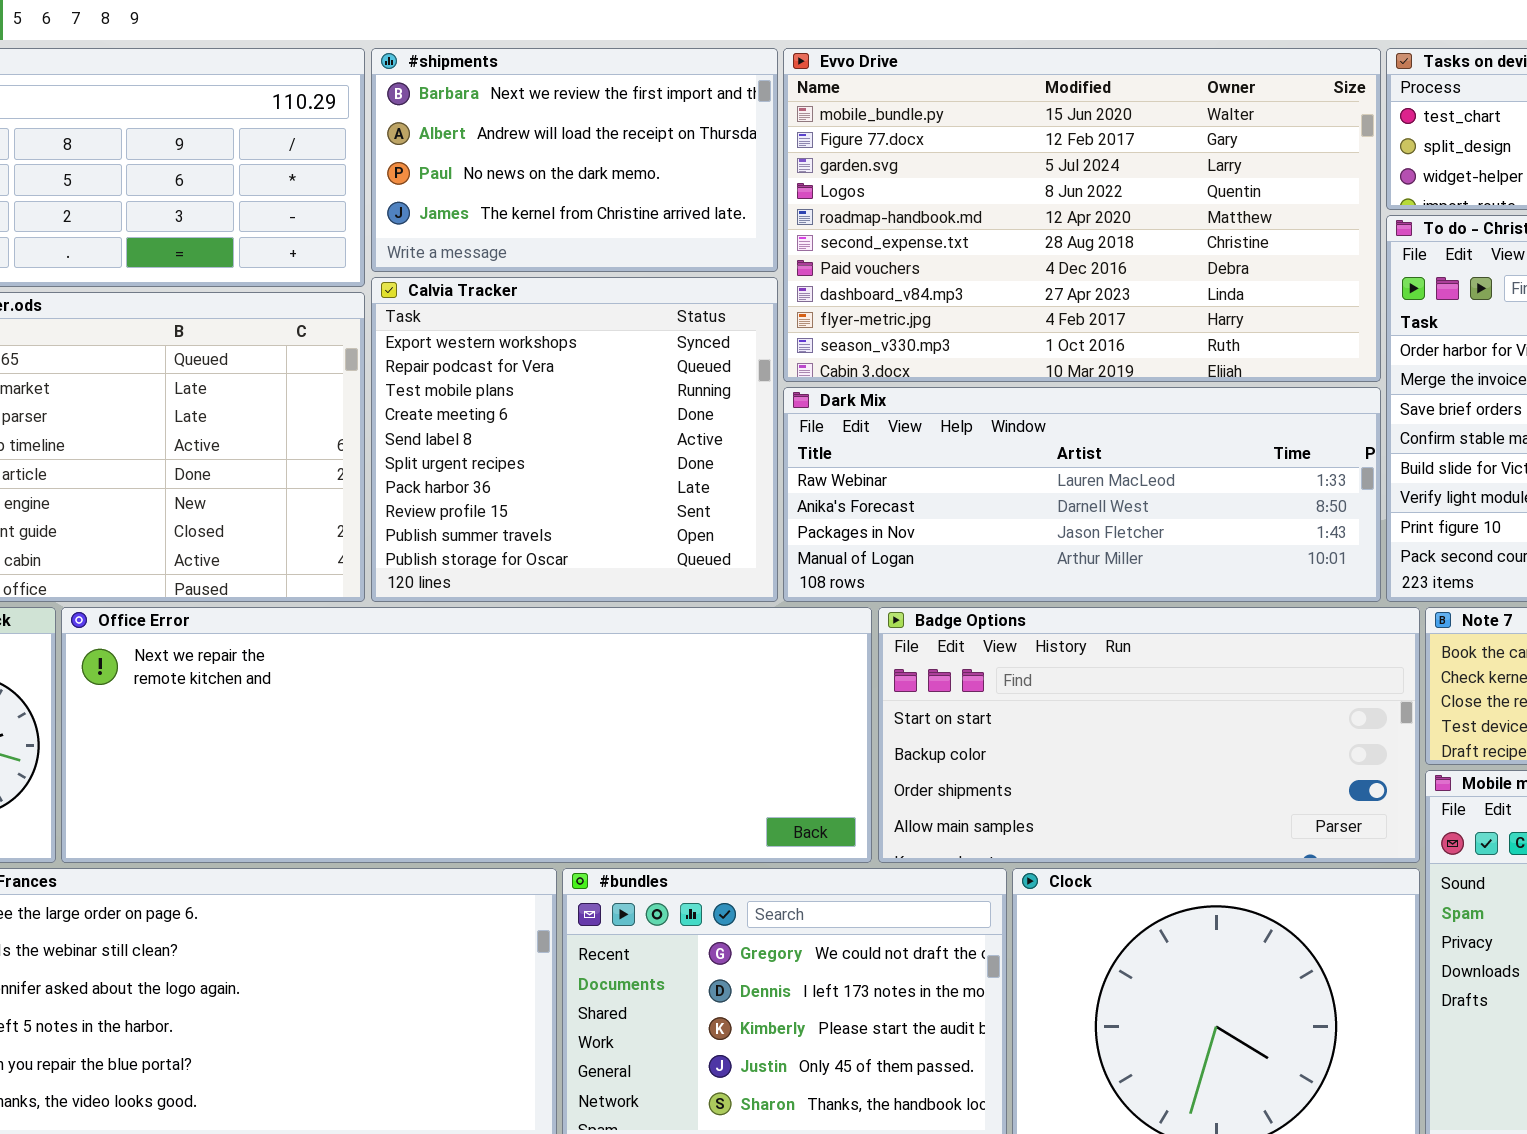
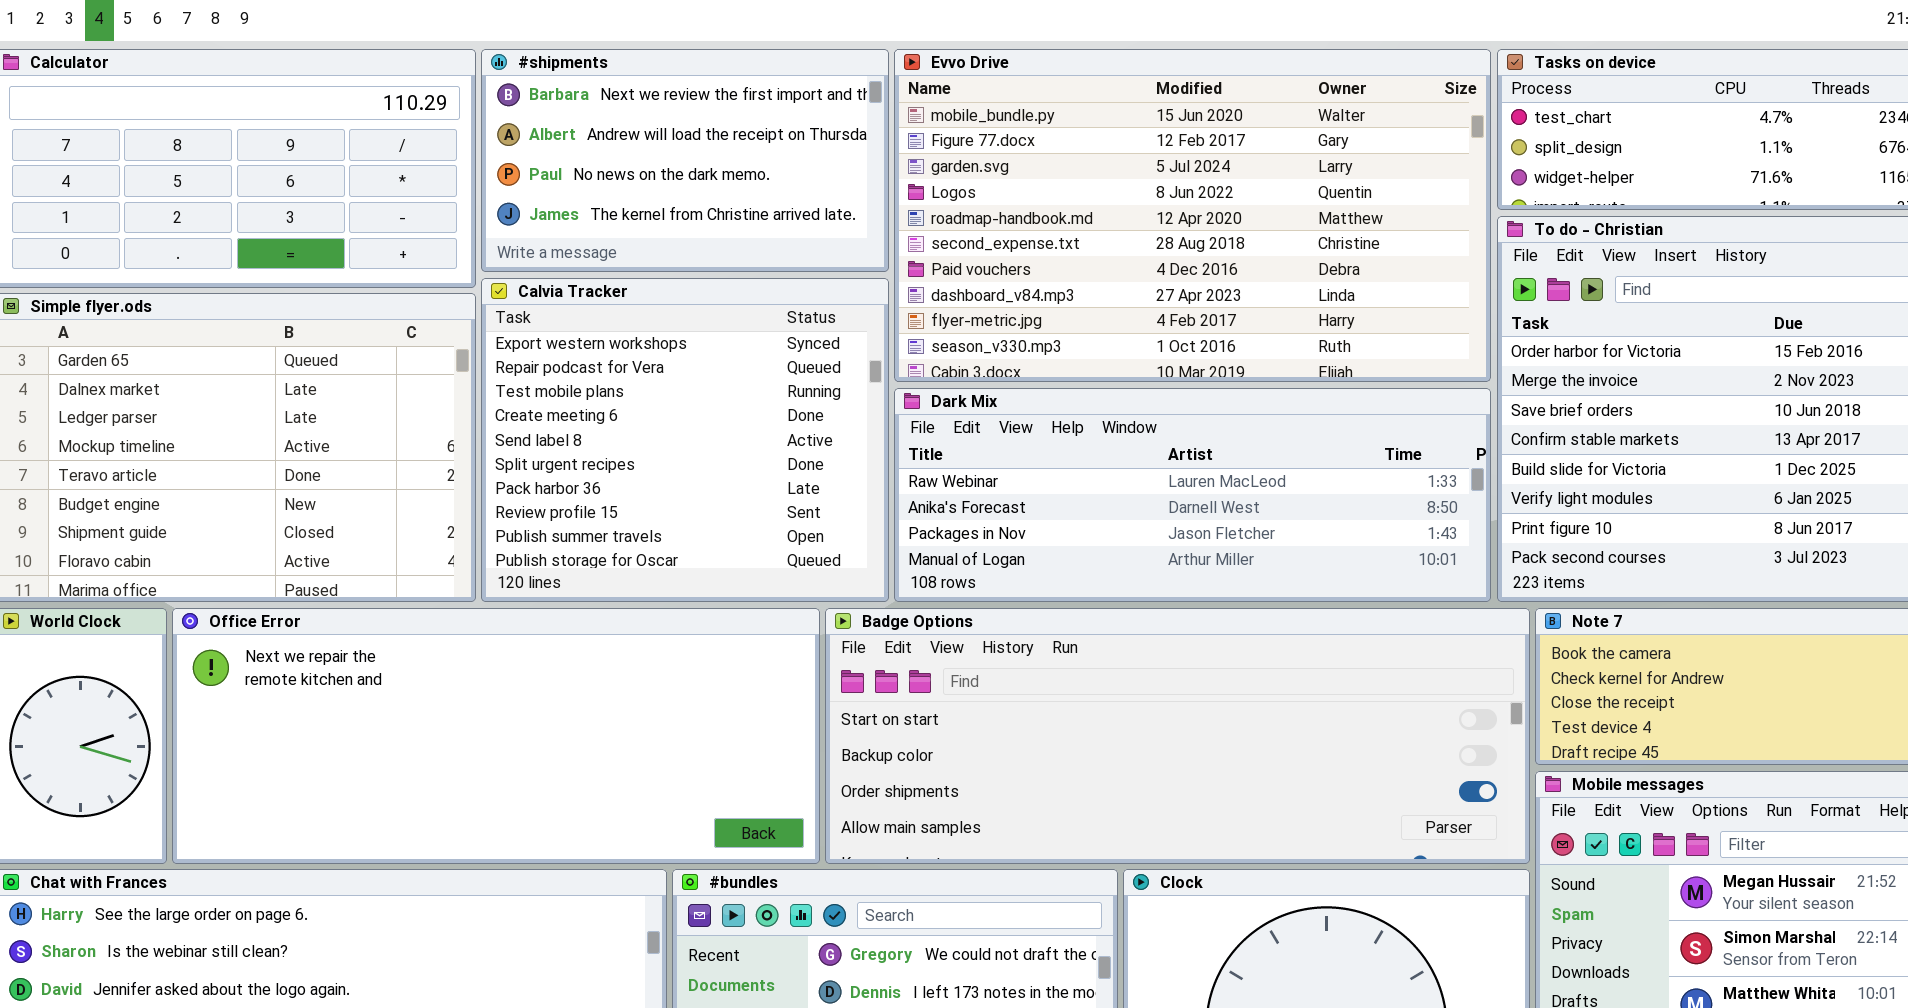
Office Error: [61,607,872,863] -> [172,608,820,864], resized
Badge Options: [878,607,1420,863] -> [825,608,1530,864], resized

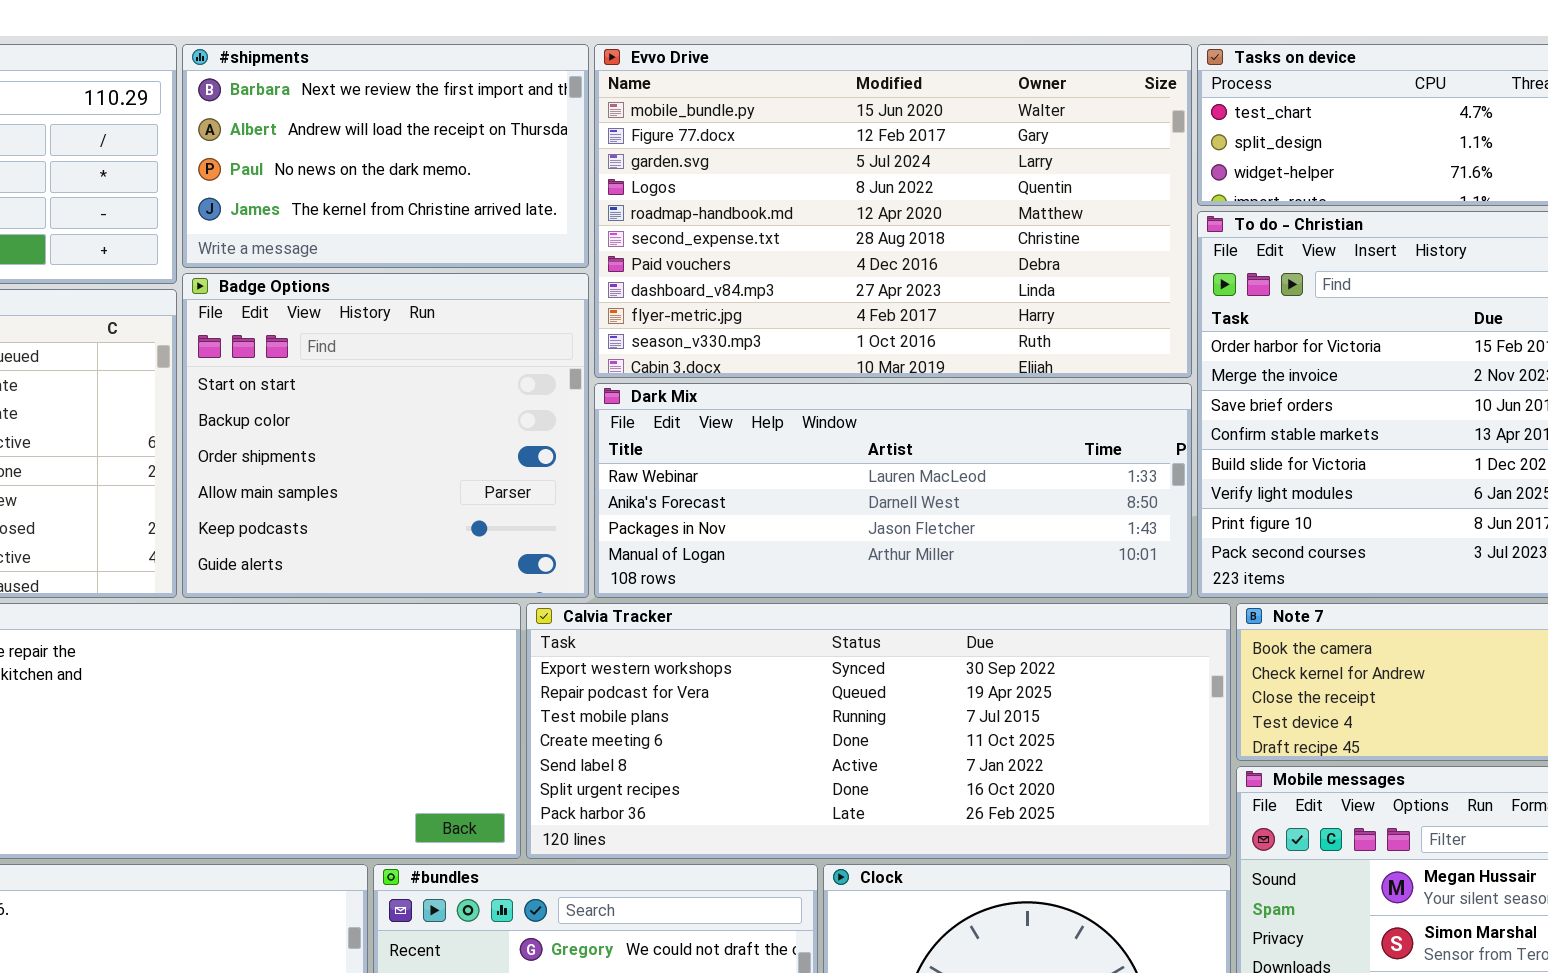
Calvia Tracker: [481,278,889,602] -> [526,603,1231,859], moved, resized
Badge Options: [825,608,1530,864] -> [182,273,589,598], moved, resized

